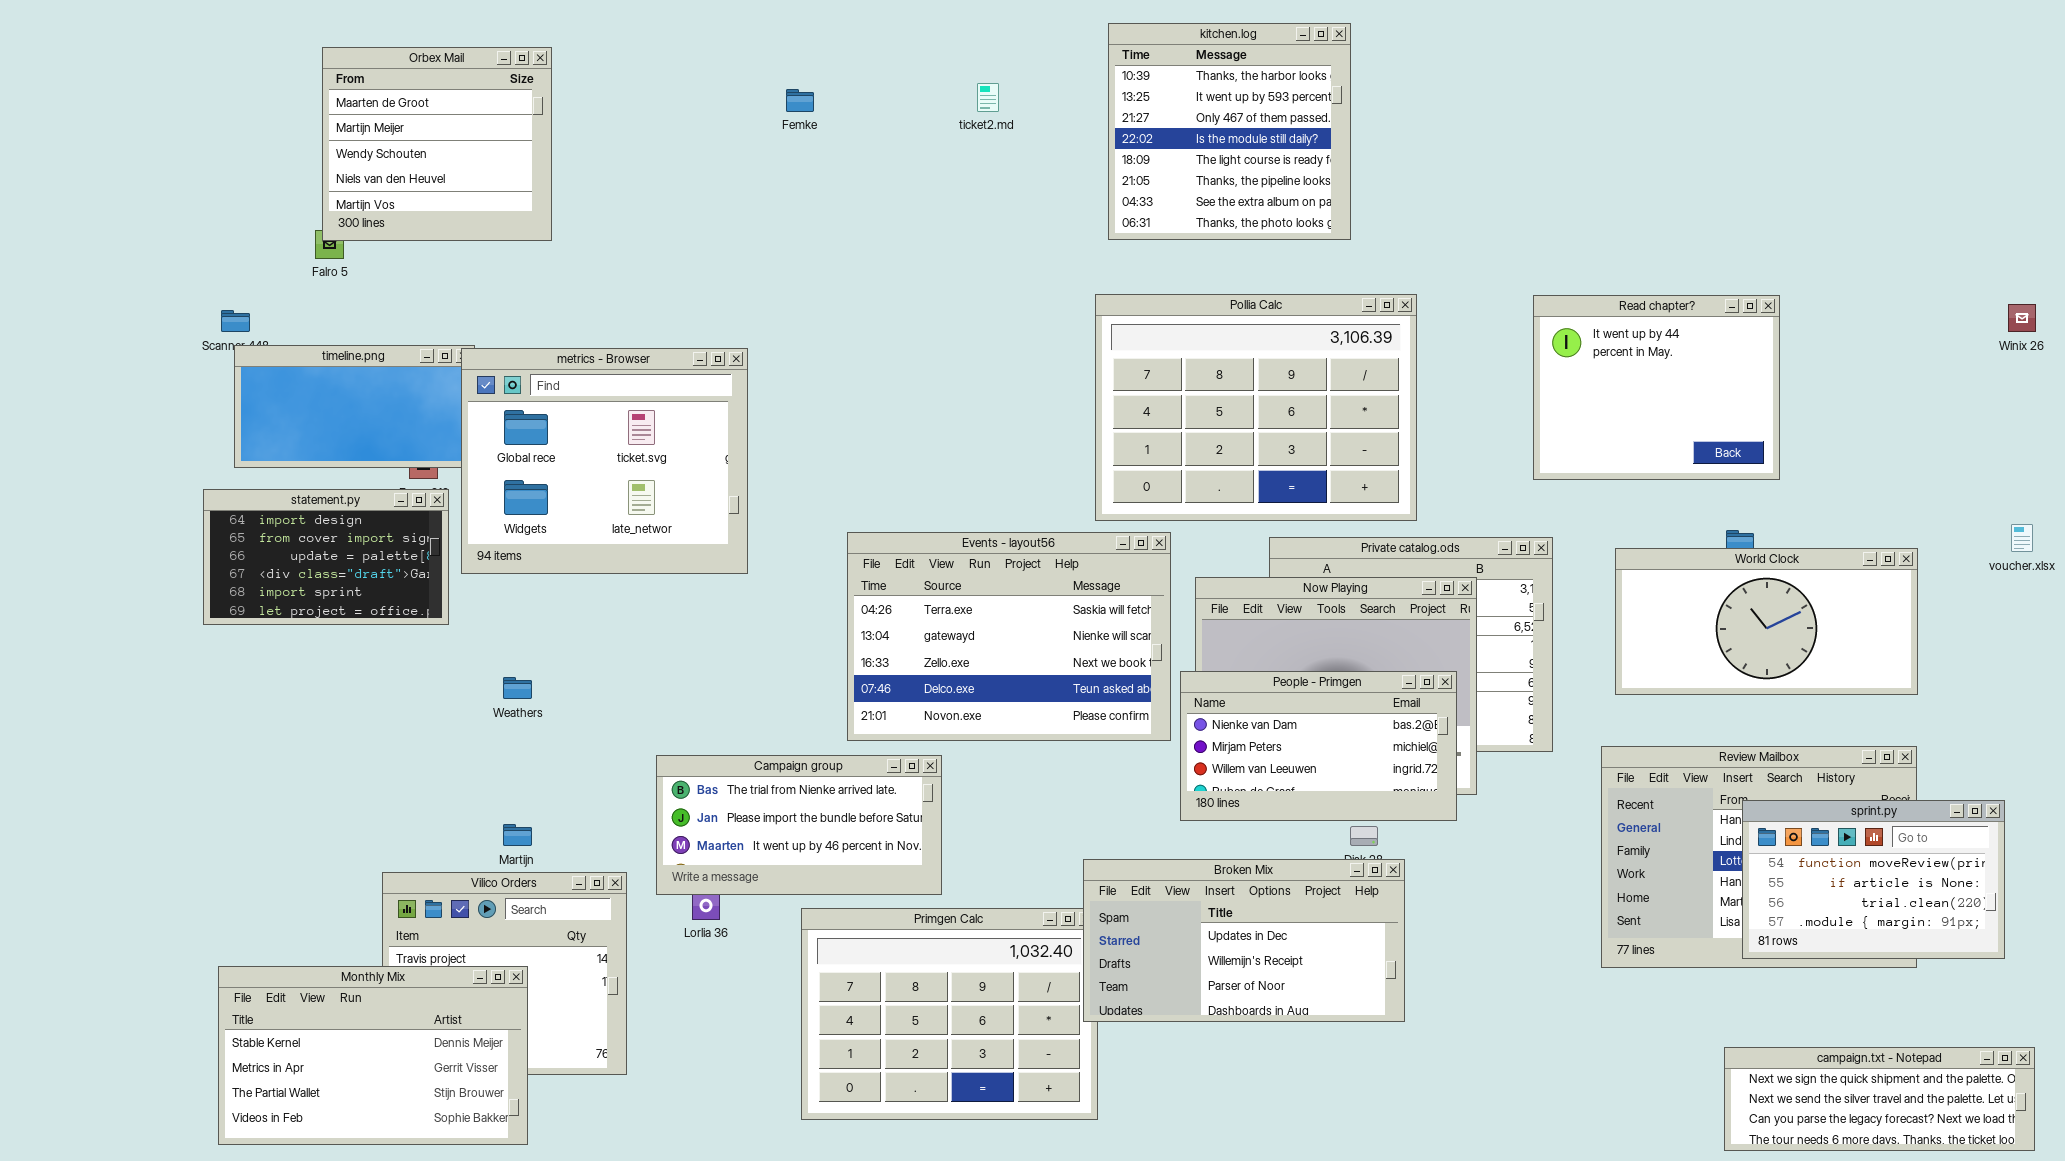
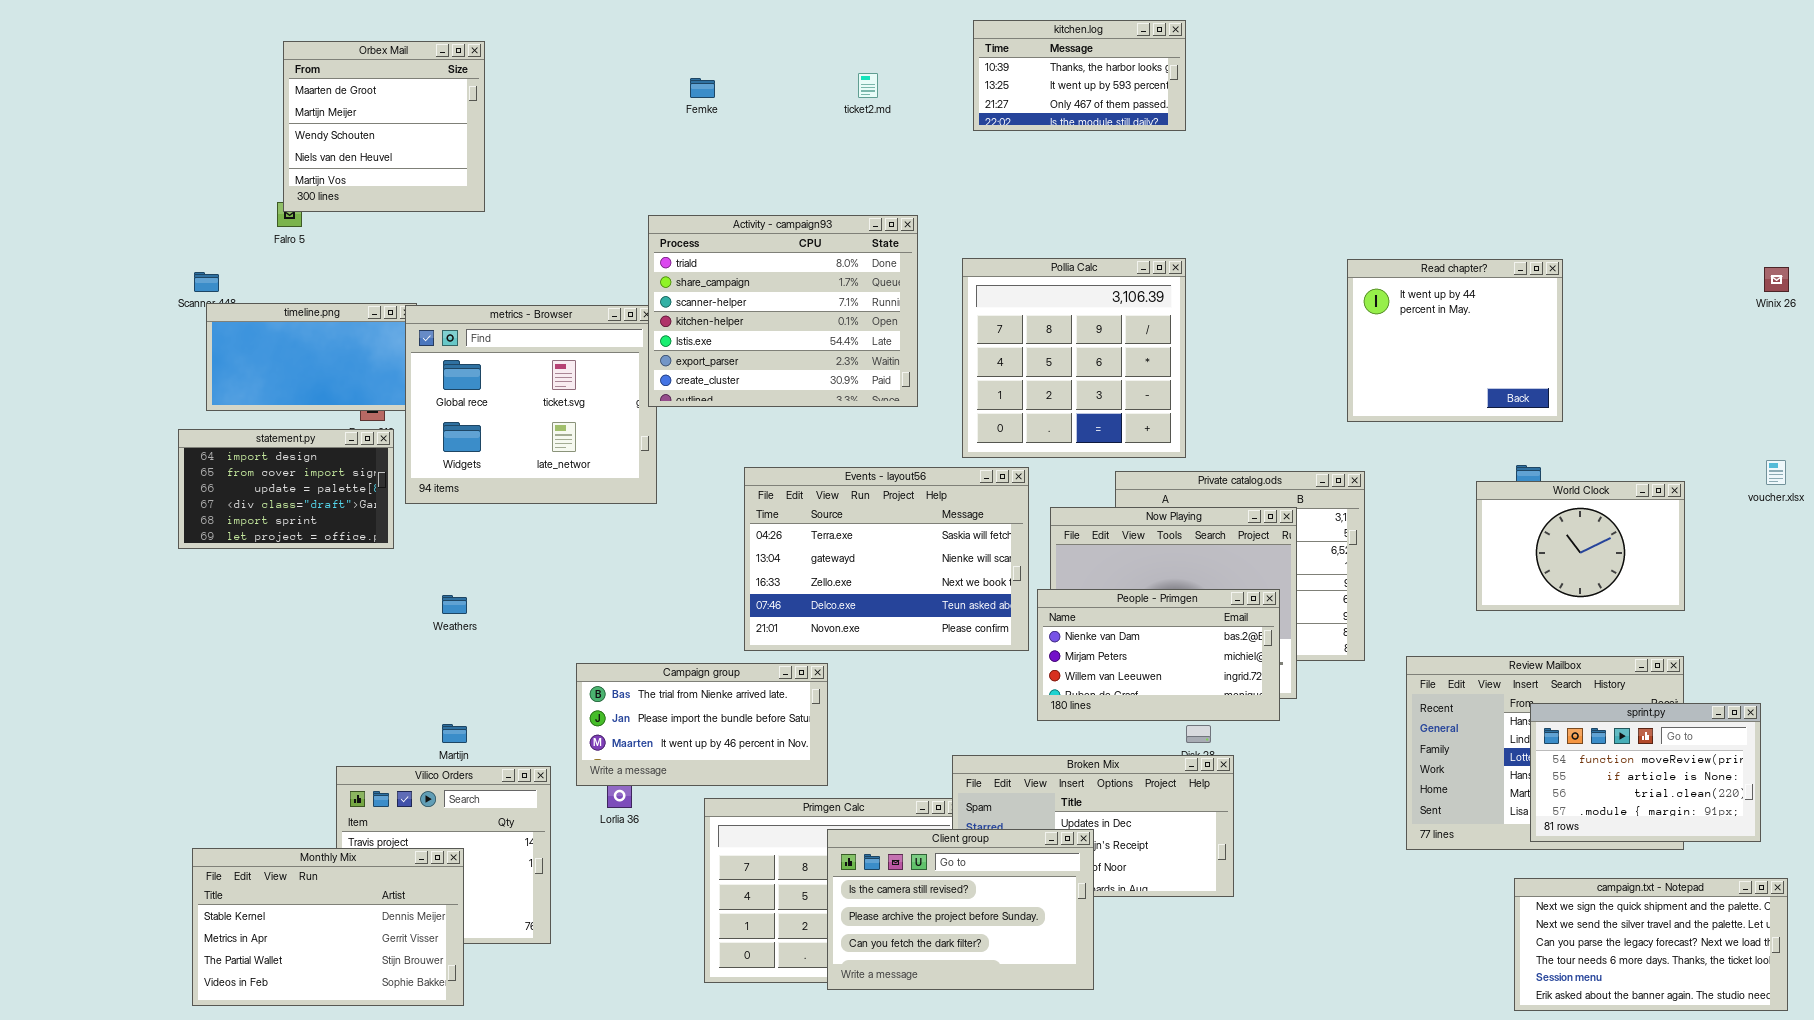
kitchen.log: [1108,23,1351,240] -> [973,20,1186,131], resized
Activity - campaign93: none -> [648,215,918,407], opened
Pollia Calc: [1095,294,1417,521] -> [962,258,1186,458], resized
World Clock: [1615,548,1918,695] -> [1476,481,1685,611], resized
Client group: none -> [827,829,1094,990], opened
campaign.txt - Notepad: [1724,1047,2035,1151] -> [1514,878,1788,1011], resized

